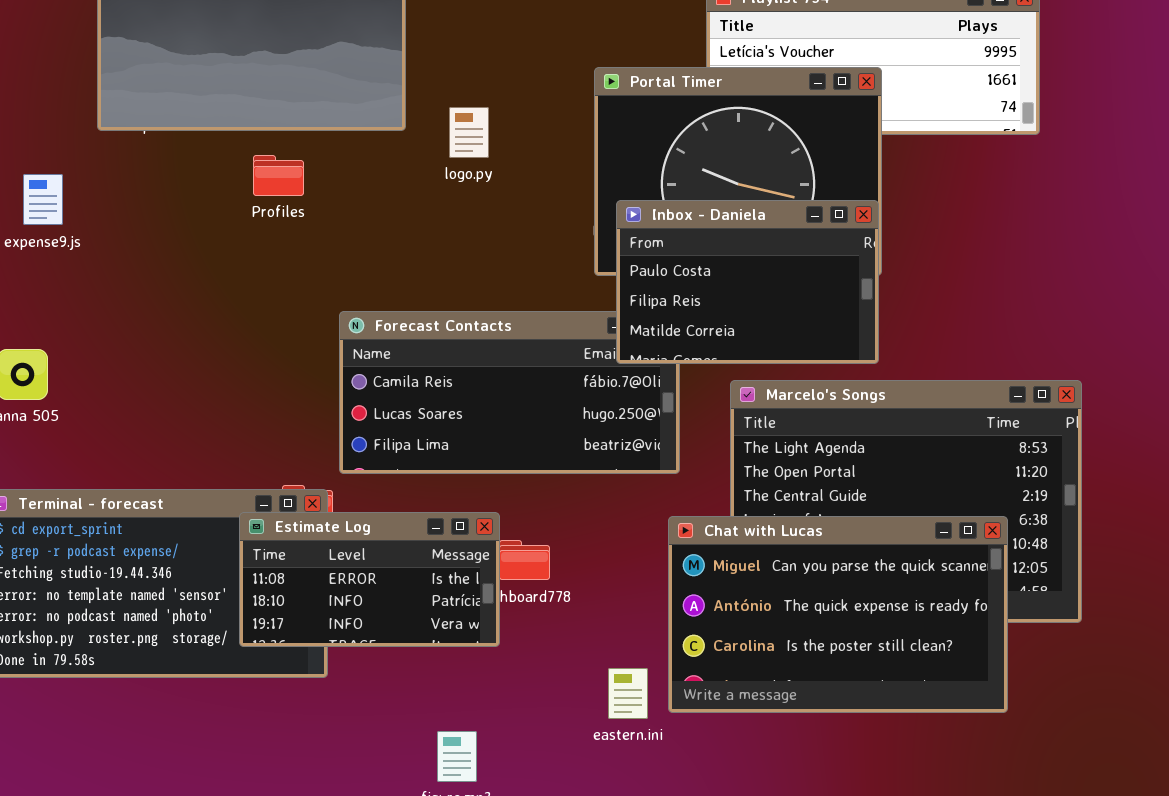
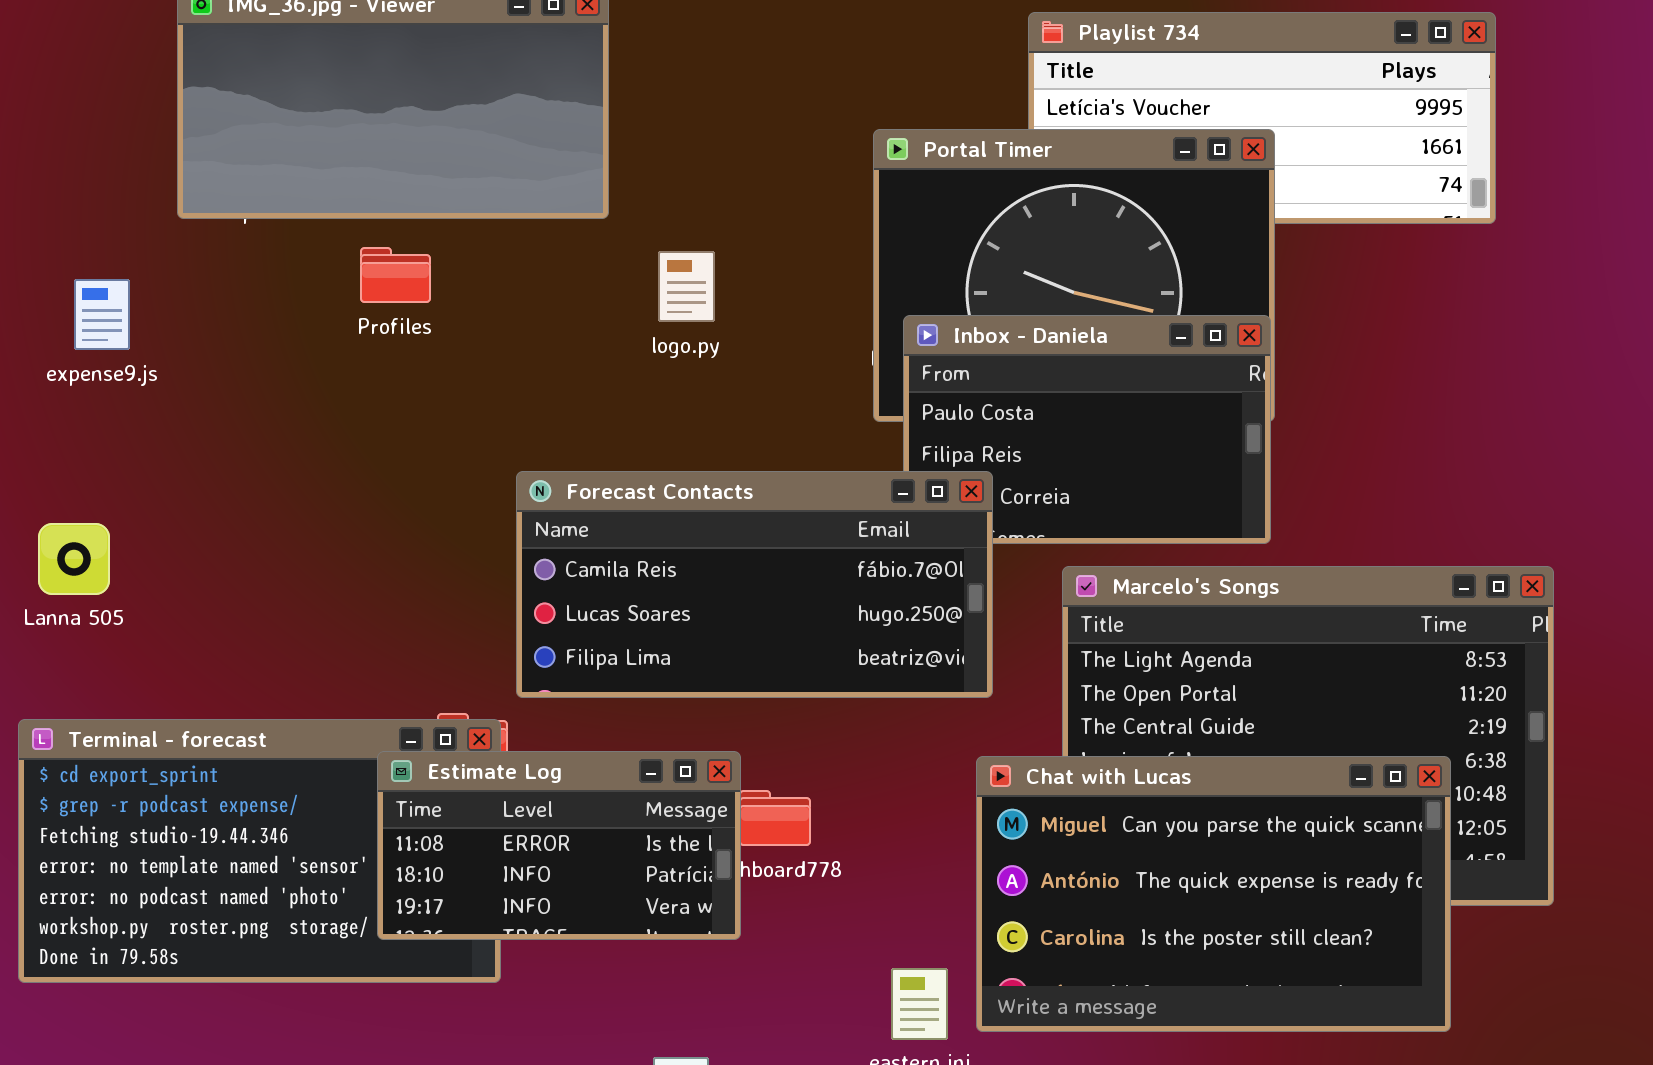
logo.py: [449,107,489,158] -> [658,251,715,322], moved
Profiles: [253,155,304,196] -> [360,247,431,303], moved
Forecast Contacts: [339,311,680,474] -> [516,471,993,698], raised

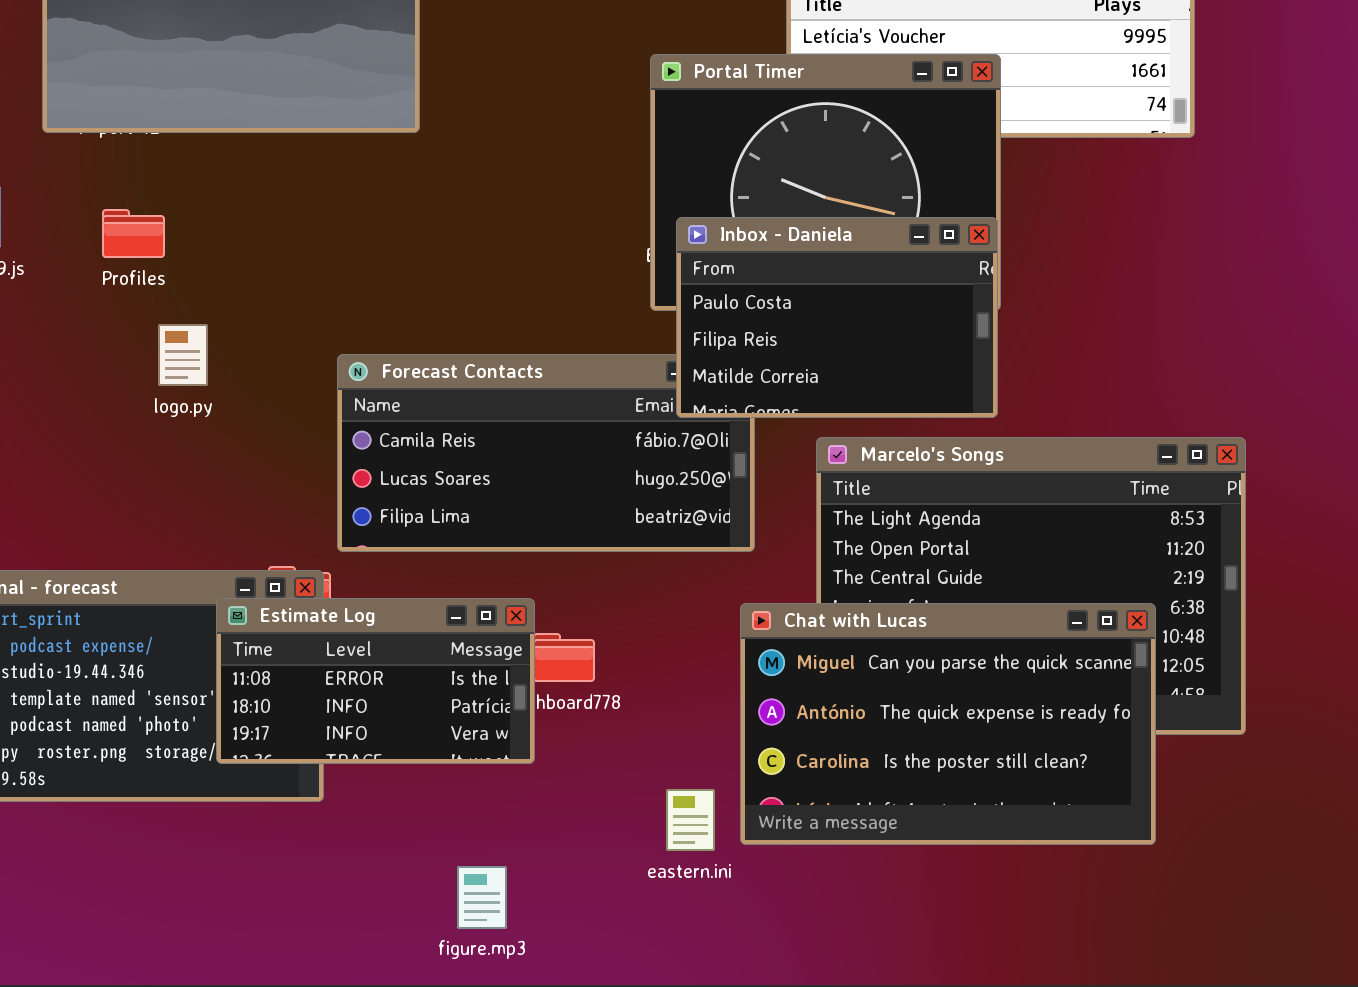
Profiles: [360,247,431,303] -> [102,209,165,258], moved
logo.py: [658,251,715,322] -> [158,324,208,386], moved
Inbox - Daniela: [903,315,1271,544] -> [676,217,998,418], raised

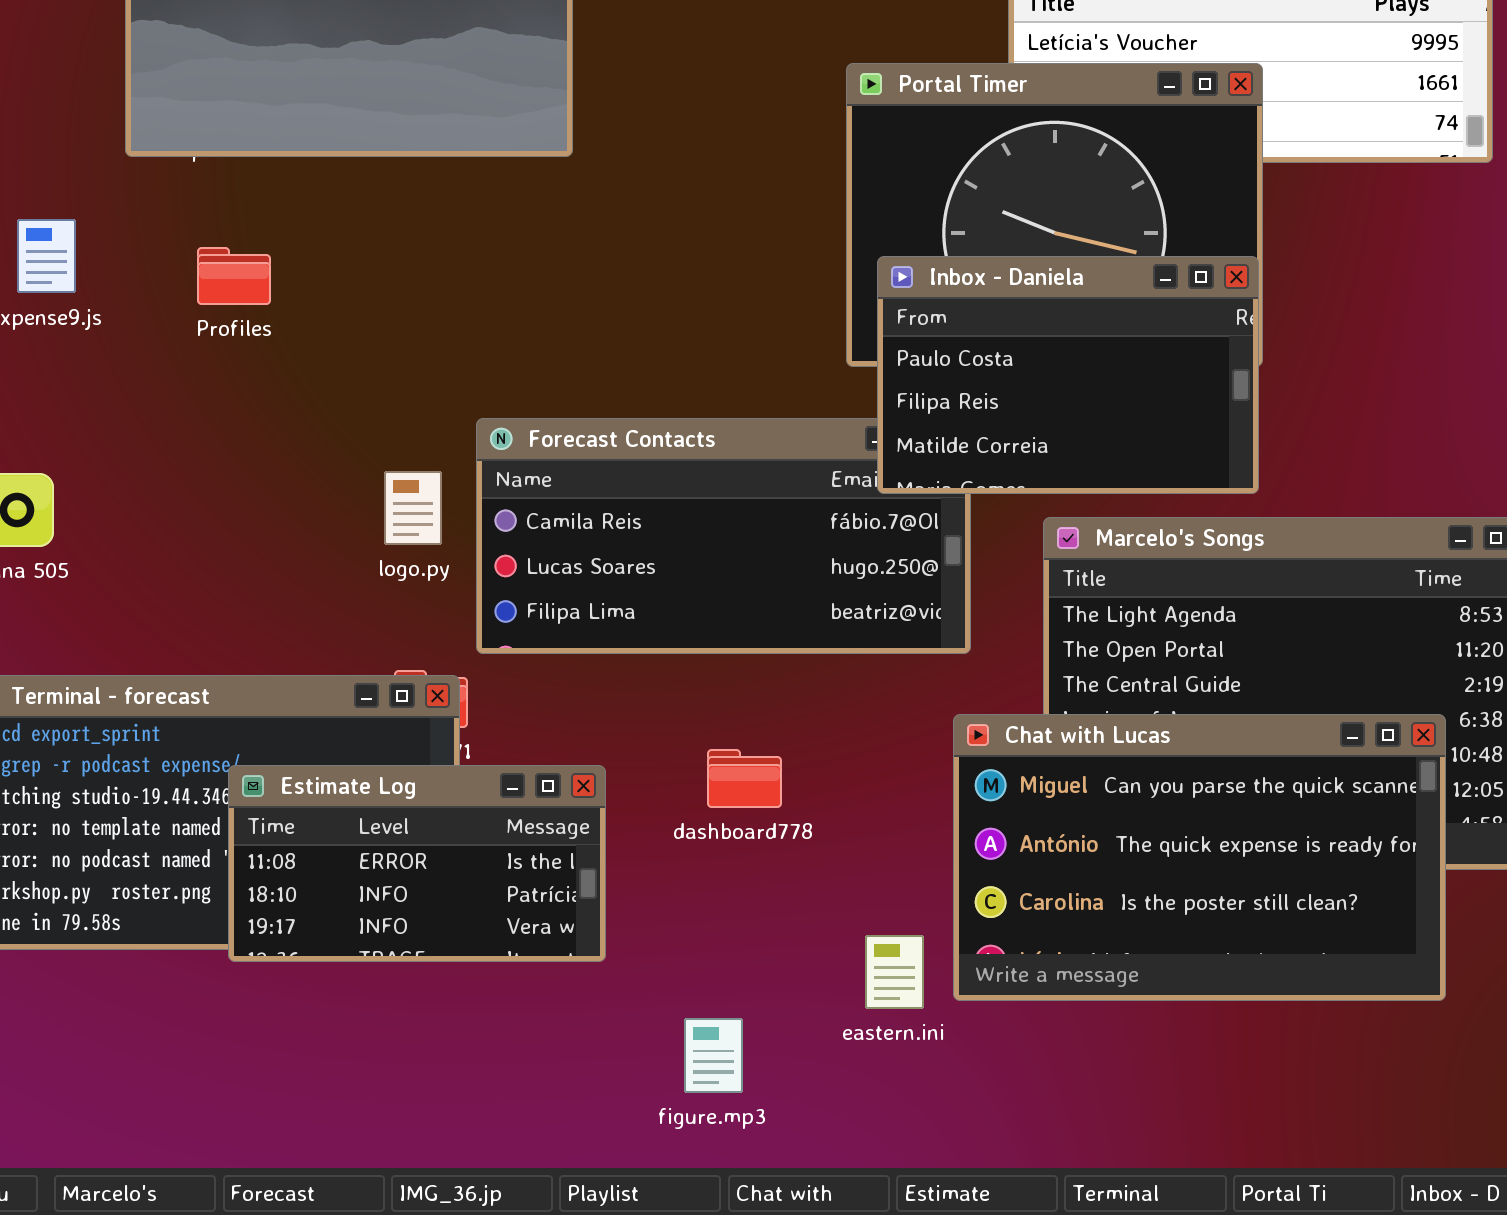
logo.py: [158,324,208,386] -> [384,471,442,545], moved
Estimate Log: [216,598,535,764] -> [228,765,606,962], moved
figure.mp3: [457,866,507,929] -> [684,1018,743,1093], moved

